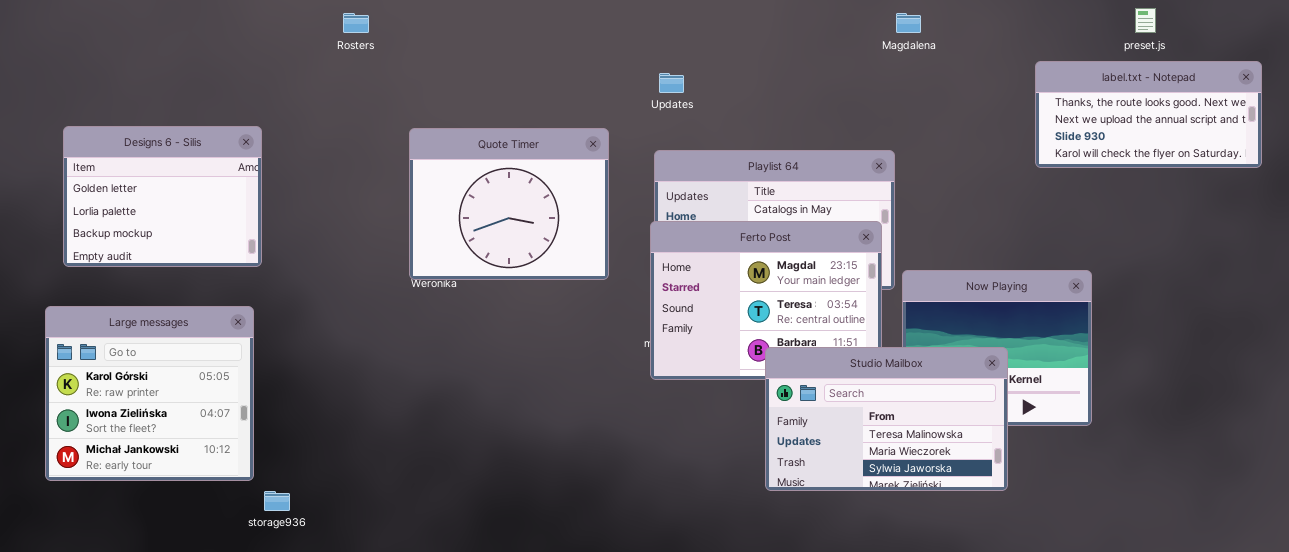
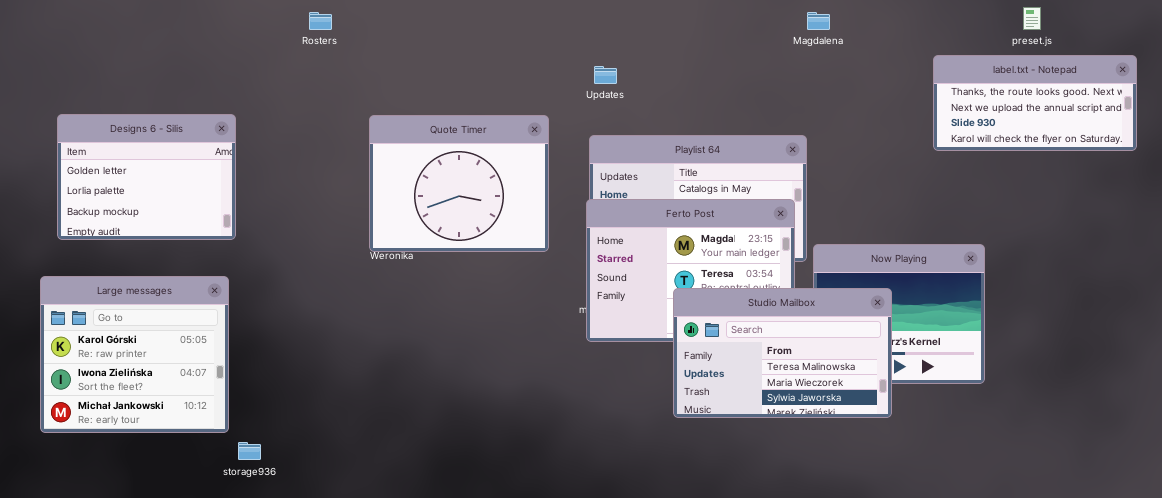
Studio Mailbox: [765,347,1008,491] -> [673,288,892,418], moved

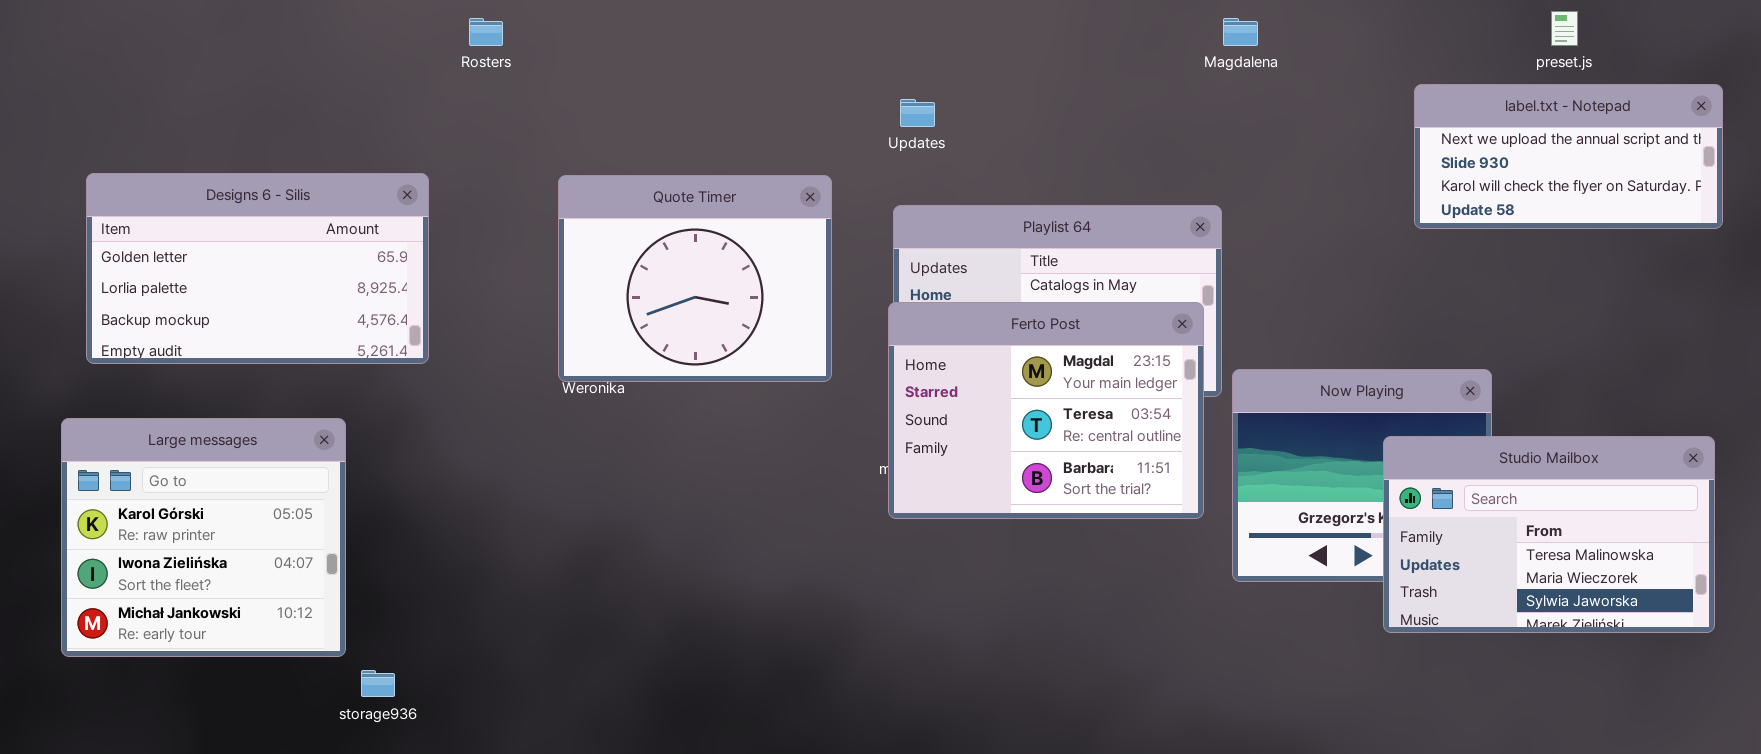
label.txt - Notepad: [933,55,1137,151] -> [1414,84,1723,229], scrolled down 1 row
Designs 6 - Silis: [57,114,236,240] -> [86,173,429,364], resized
Studio Mailbox: [673,288,892,418] -> [1383,436,1715,633], moved

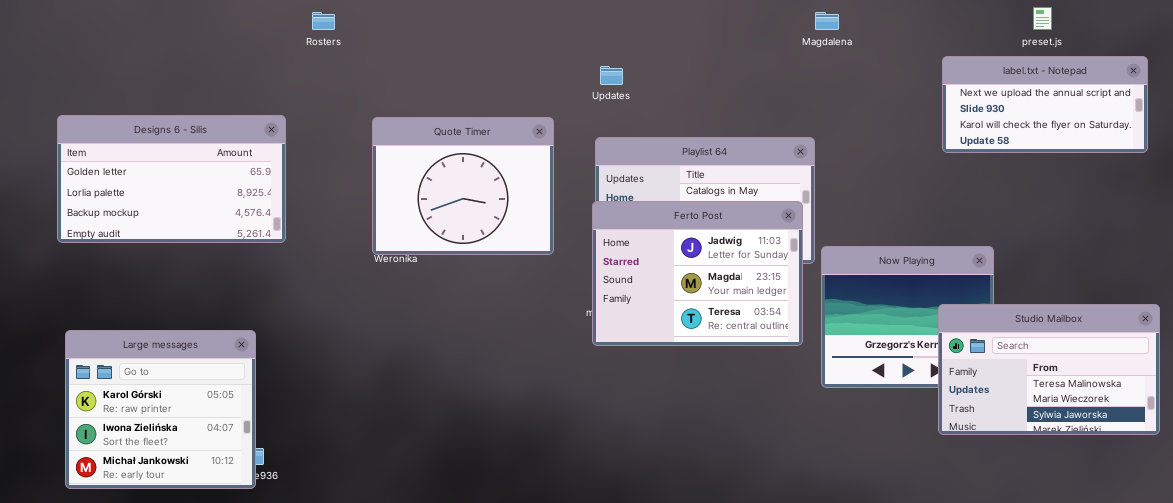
Ferto Post: [888,302,1204,519] -> [592,201,803,346], scrolled up 1 row
Large messages: [61,418,346,657] -> [65,330,256,489], moved
Studio Mailbox: [1383,436,1715,633] -> [938,304,1160,435], moved

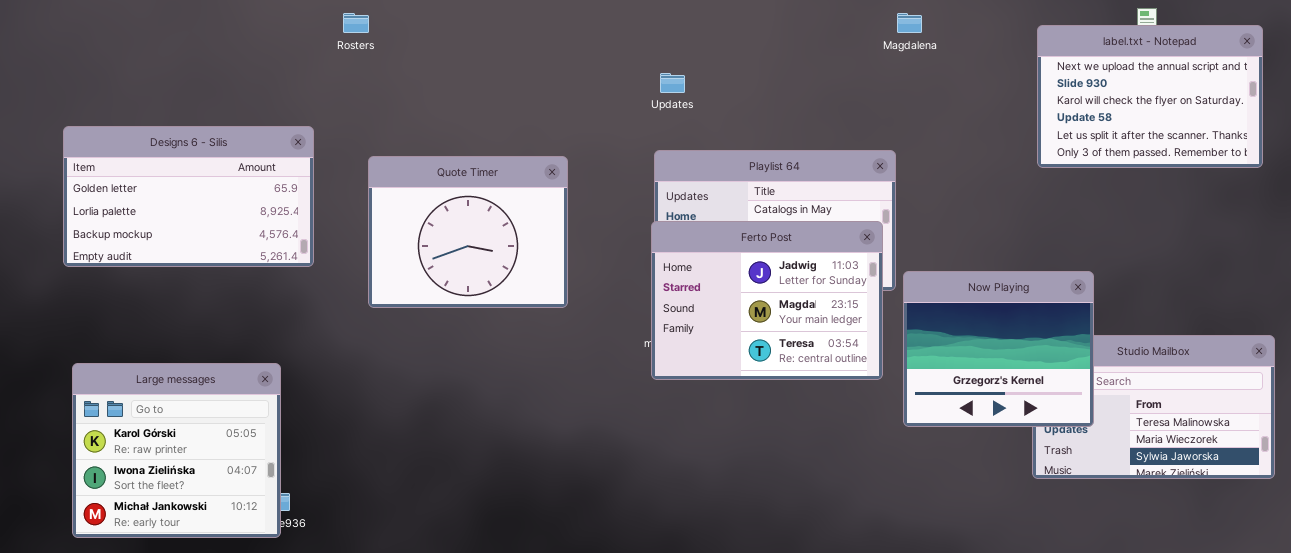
label.txt - Notepad: [942,56,1148,153] -> [1037,25,1263,168], resized
Quote Timer: [372,117,554,255] -> [368,156,568,308], moved
Now Playing: [821,246,994,388] -> [903,271,1094,427], raised

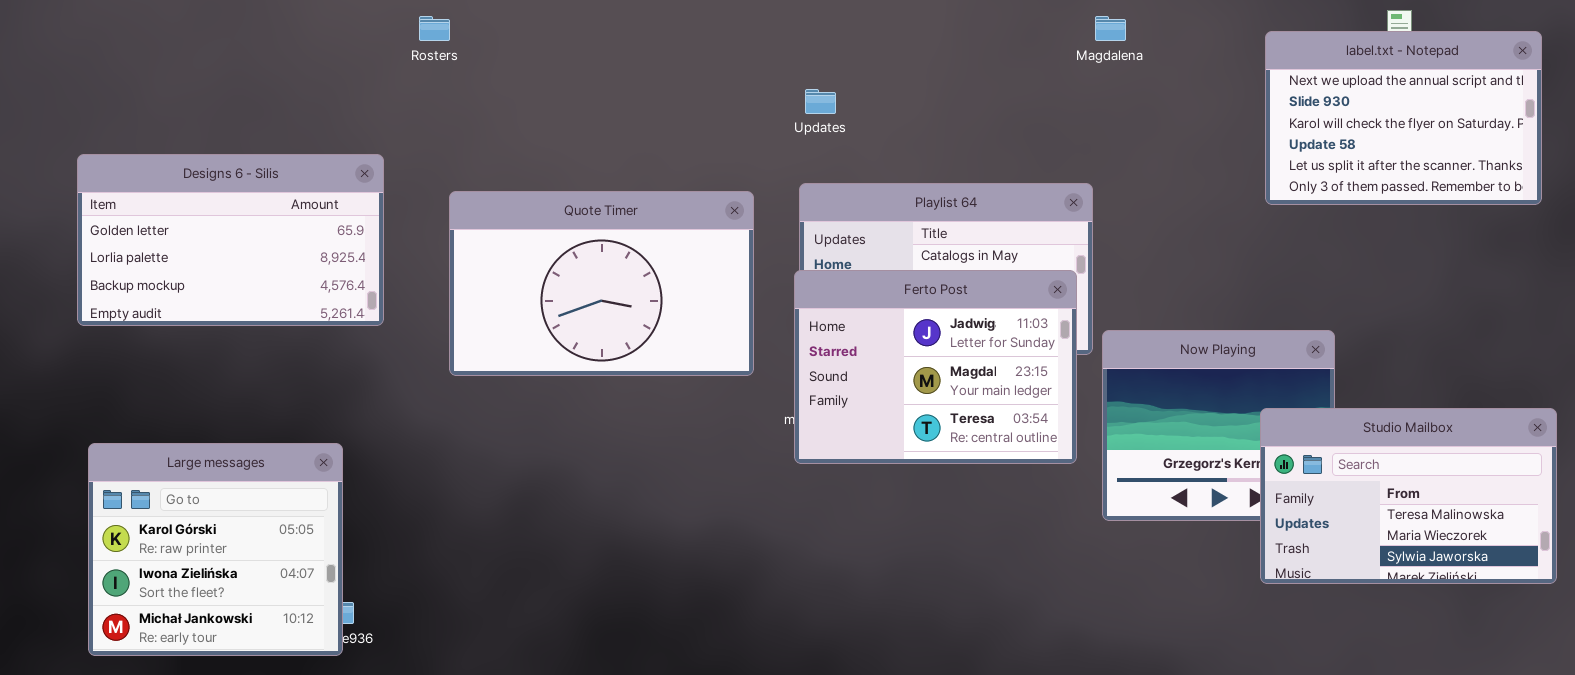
Quote Timer: [368,156,568,308] -> [449,191,754,376], resized
Studio Mailbox: [1032,335,1275,479] -> [1260,408,1557,584], raised

